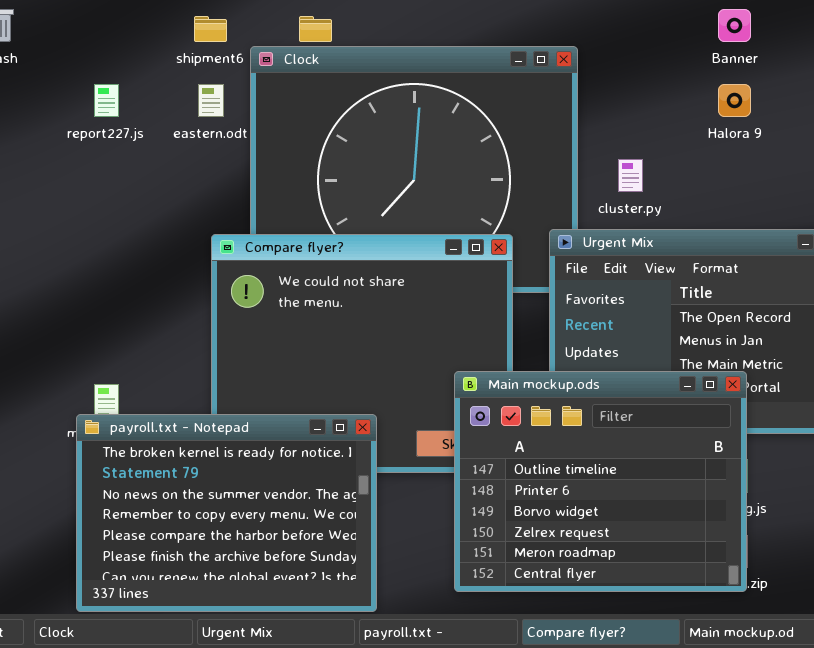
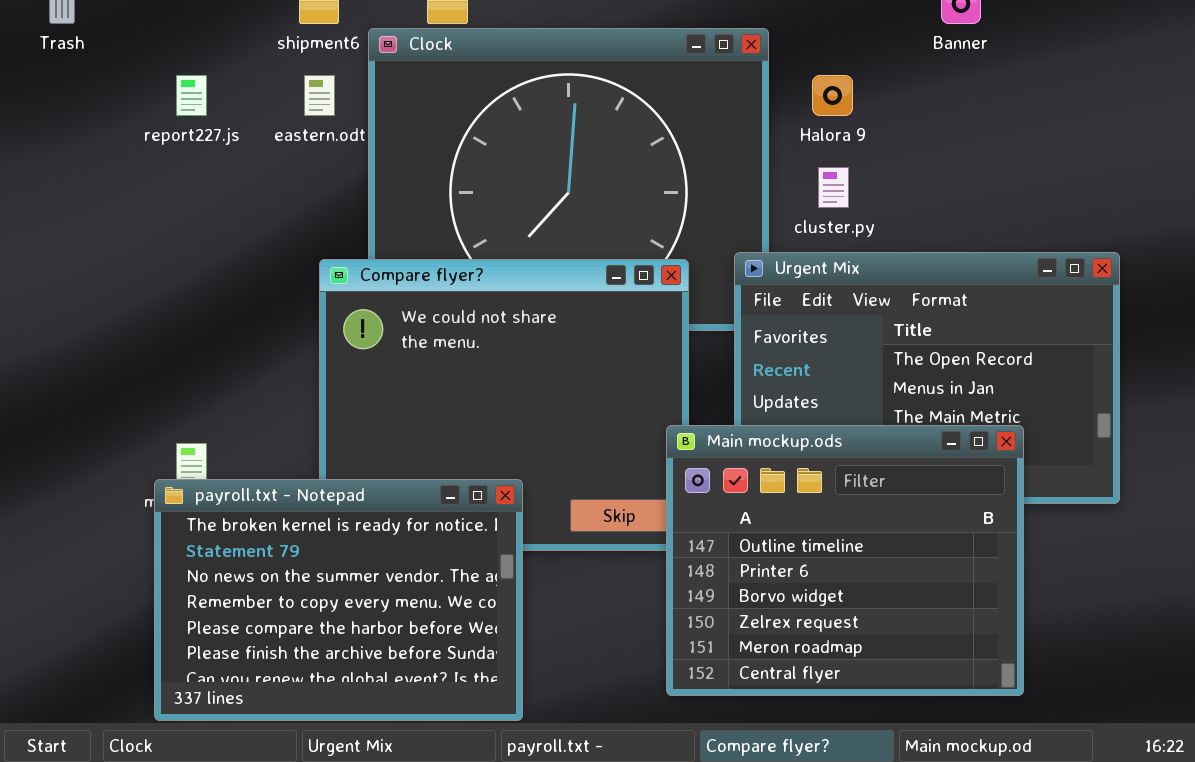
Halora 9: [718,84,751,117] -> [812,75,853,116], moved
Main mockup.ods: [454,371,747,592] -> [666,425,1024,696], moved

